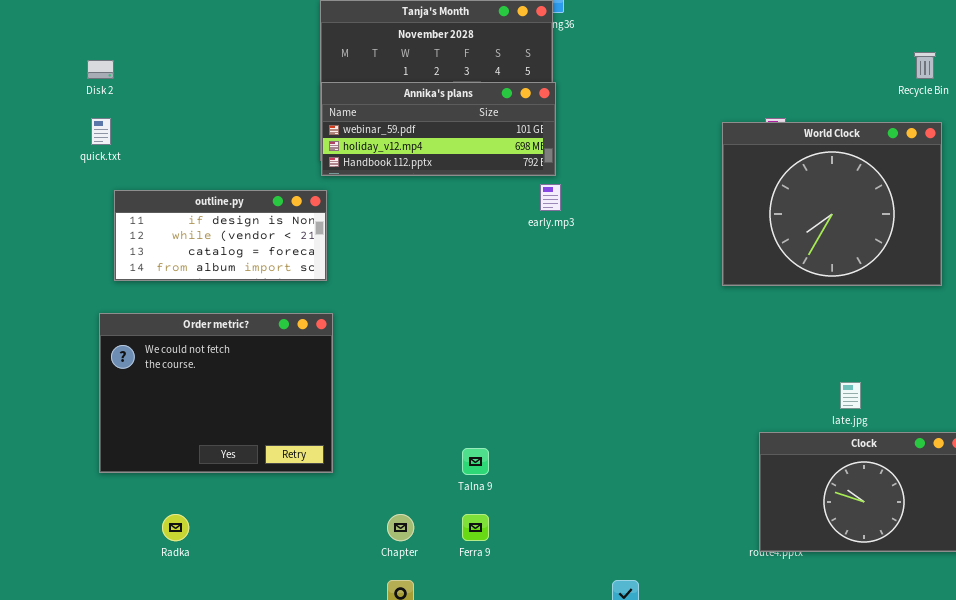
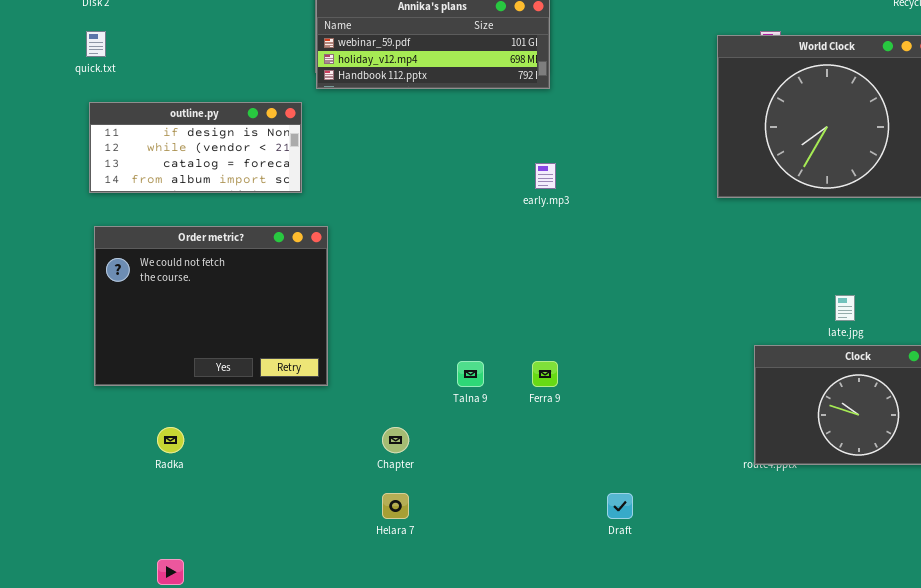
early.mp3: [540,184,561,211] -> [535,163,556,189], moved
outline.py: [114,190,327,281] -> [89,102,302,193], moved
Ferra 9: [462,514,489,541] -> [532,361,558,387], moved

